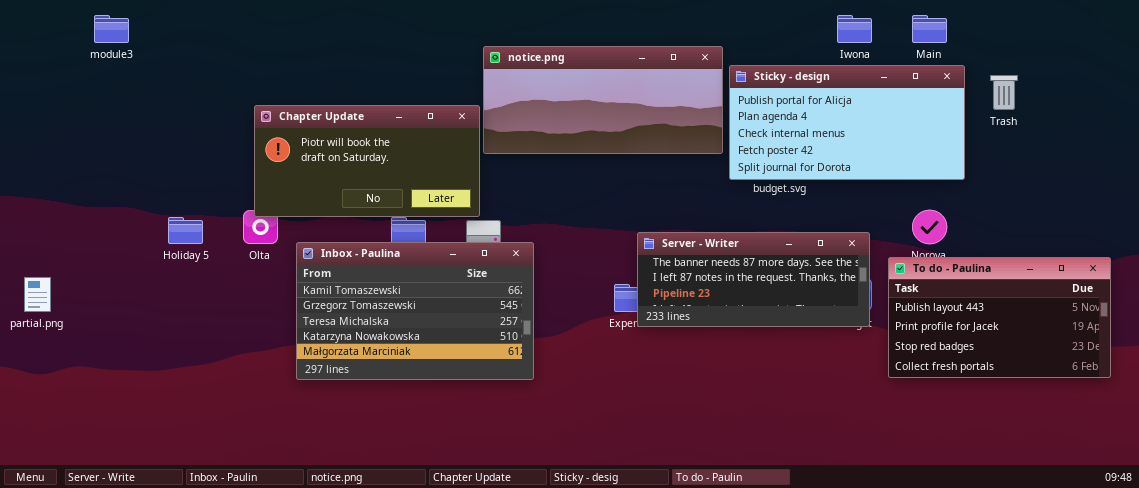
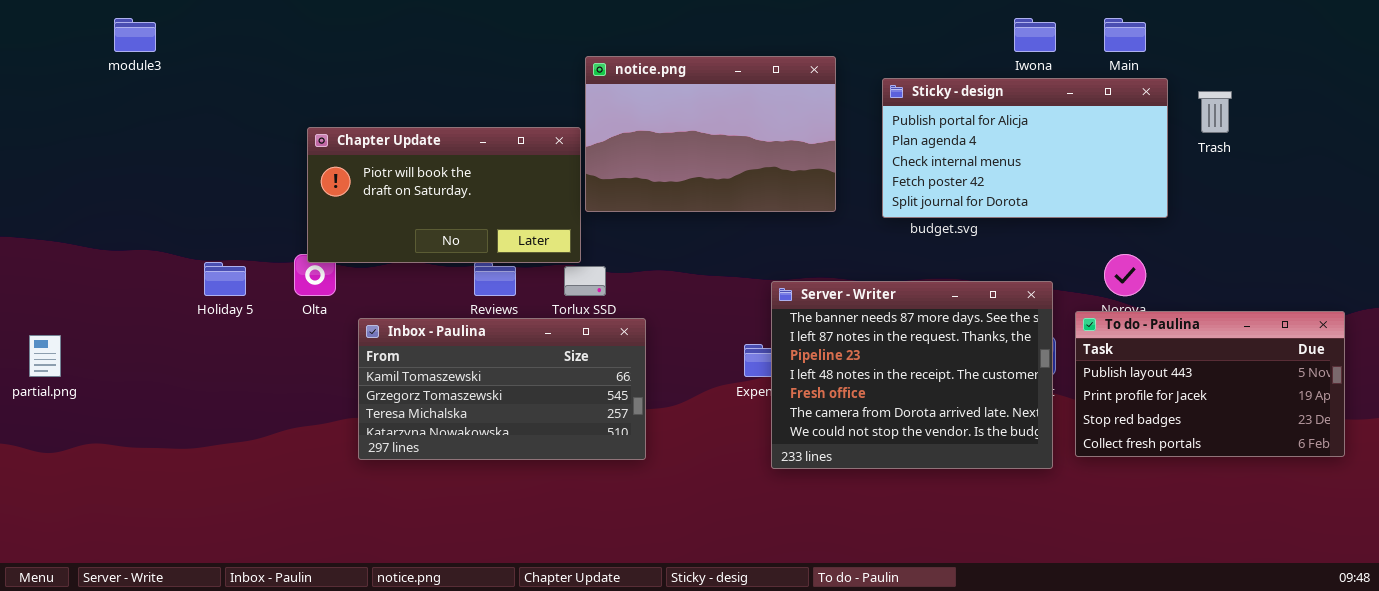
notice.png: [483,46,723,154] -> [585,56,836,212], resized
Server - Writer: [637,232,870,327] -> [771,281,1053,469], resized
Inbox - Paulina: [296,242,534,380] -> [358,318,646,460], resized

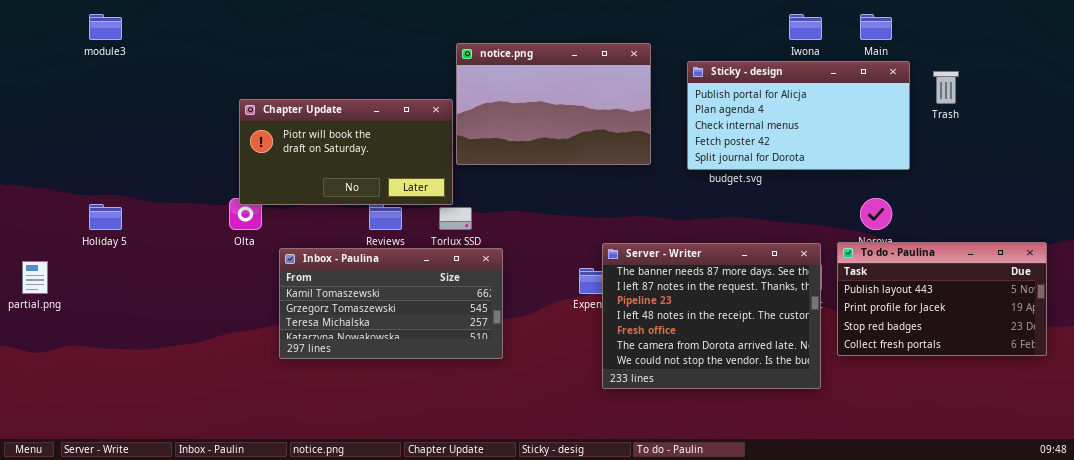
Holiday 5: [204,262,246,296] -> [89,204,122,230], moved
Server - Writer: [771,281,1053,469] -> [602,243,821,389], moved

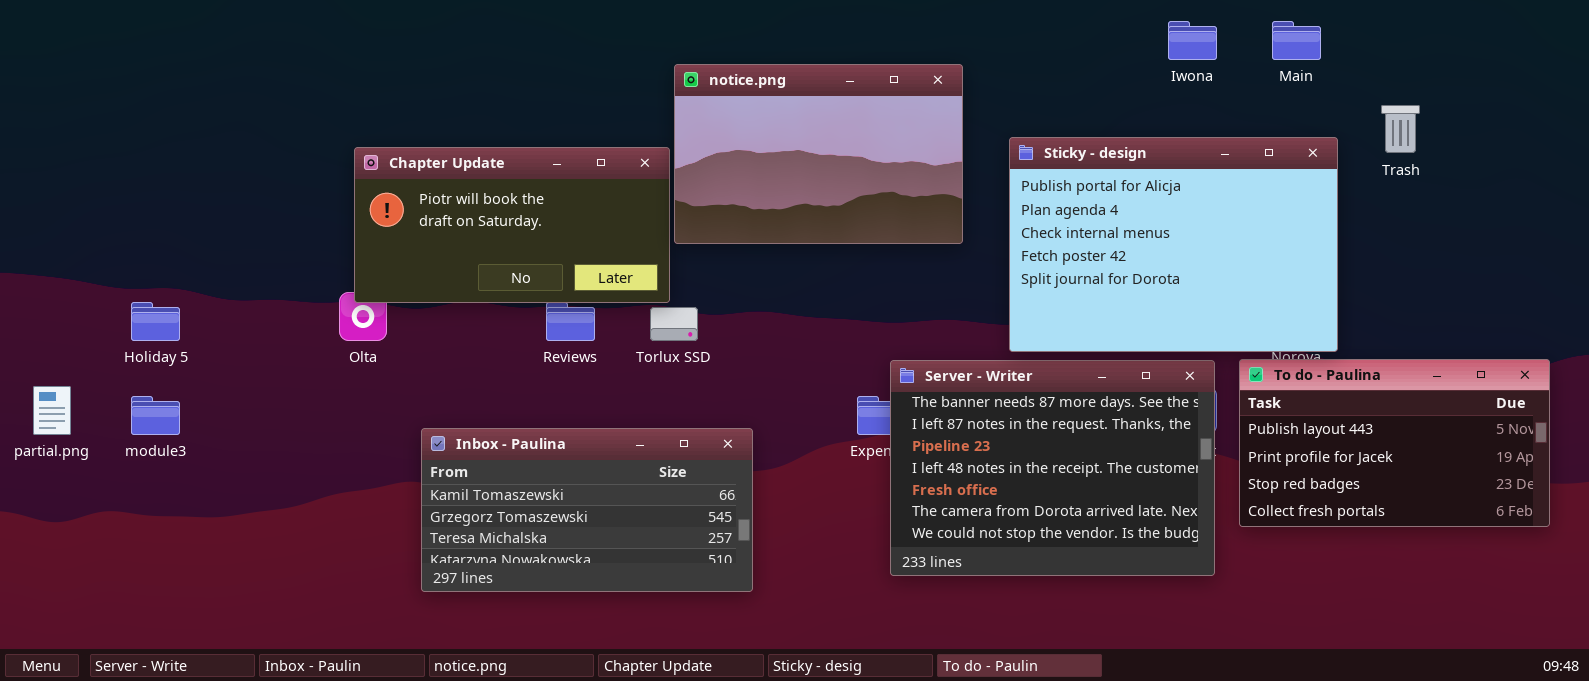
module3: [89,14,122,40] -> [131,396,180,435], moved
Sticky - design: [687,61,910,170] -> [1009,137,1338,352], moved, resized
Inbox - Paulina: [279,248,503,359] -> [421,428,753,592], moved

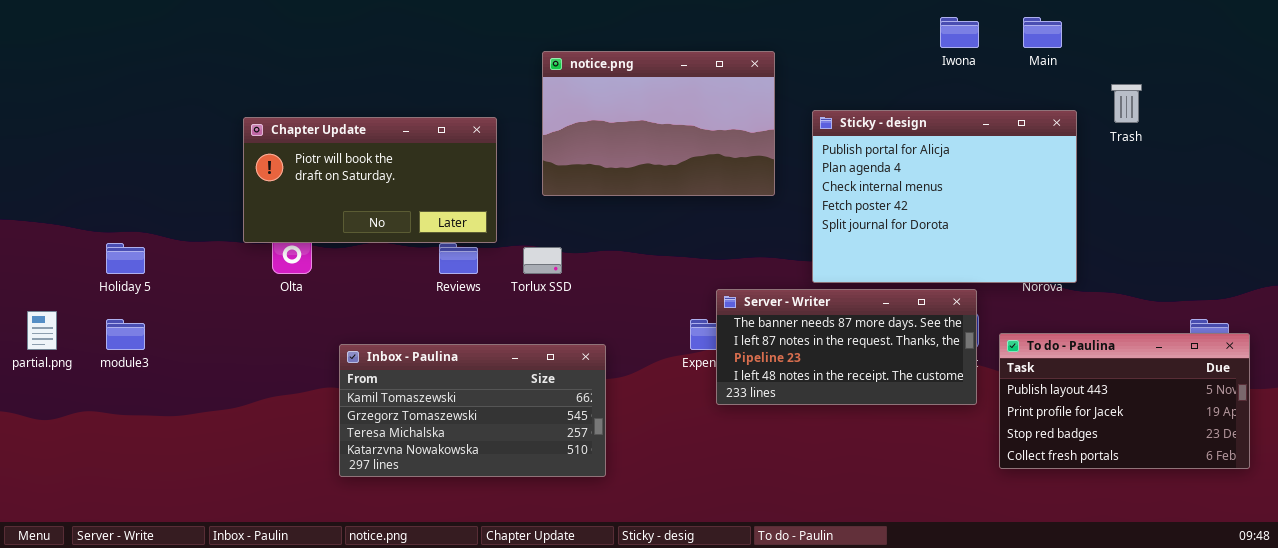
Chapter Update: [354,147,670,303] -> [243,117,497,243], moved
To do - Paulina: [1239,359,1550,527] -> [999,333,1250,469], moved
Server - Writer: [890,360,1215,576] -> [716,289,977,405], resized

